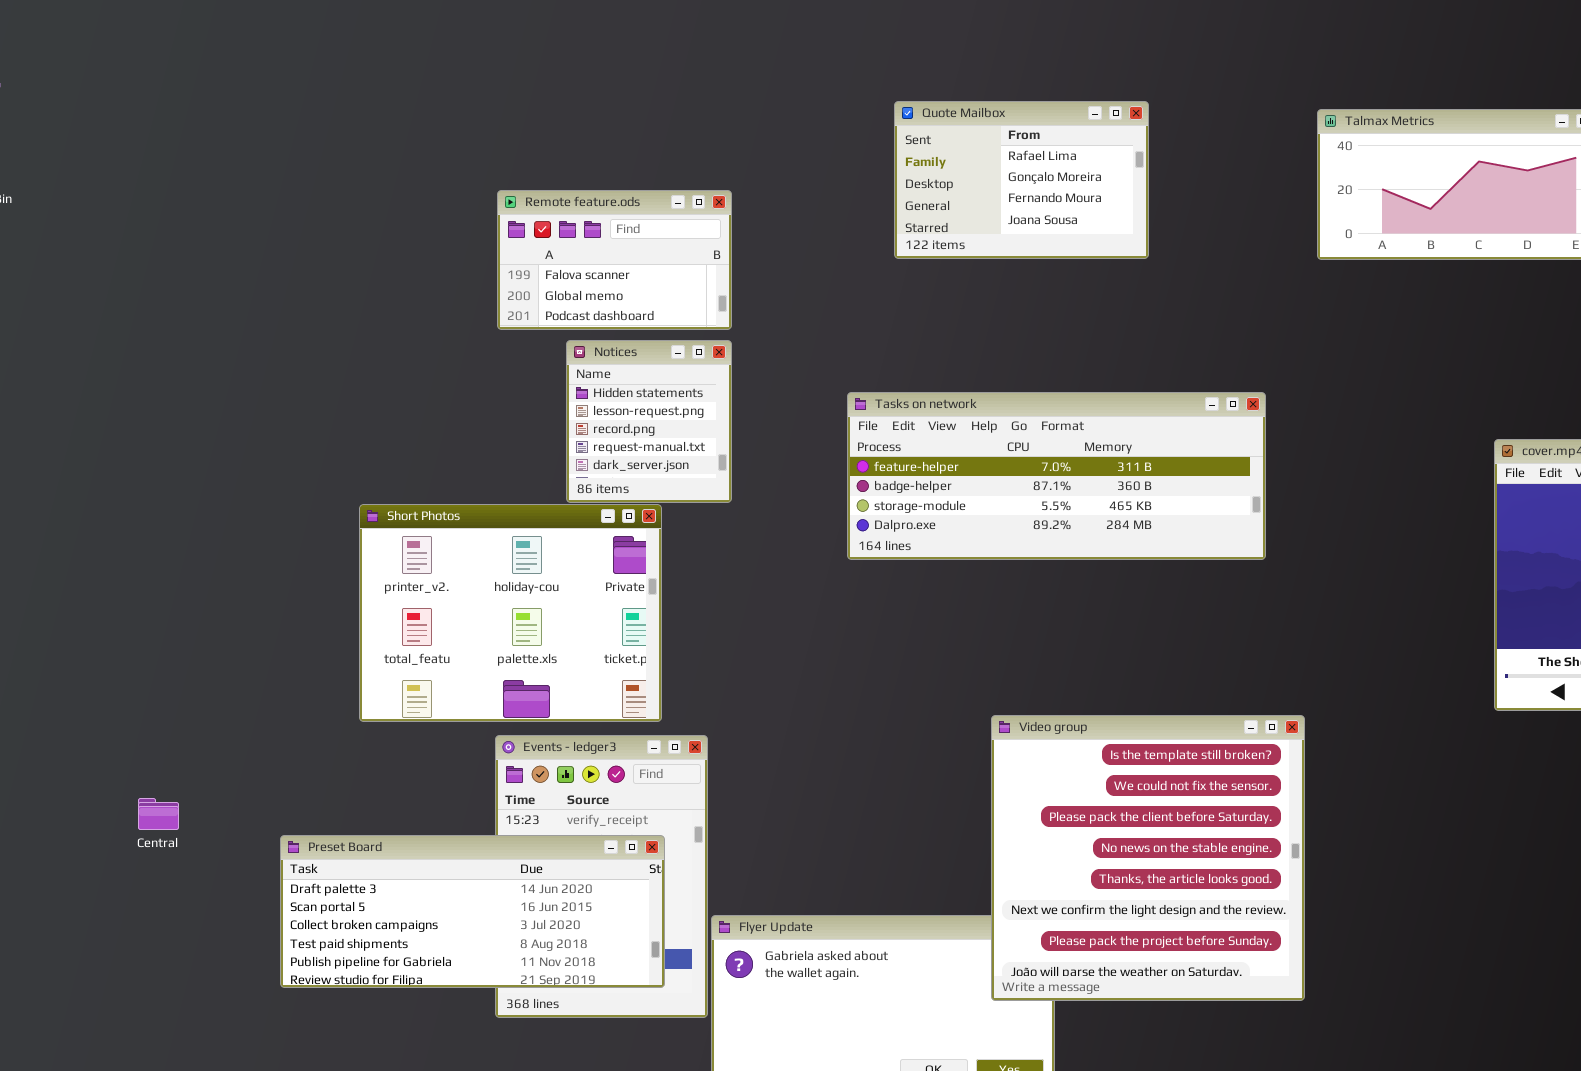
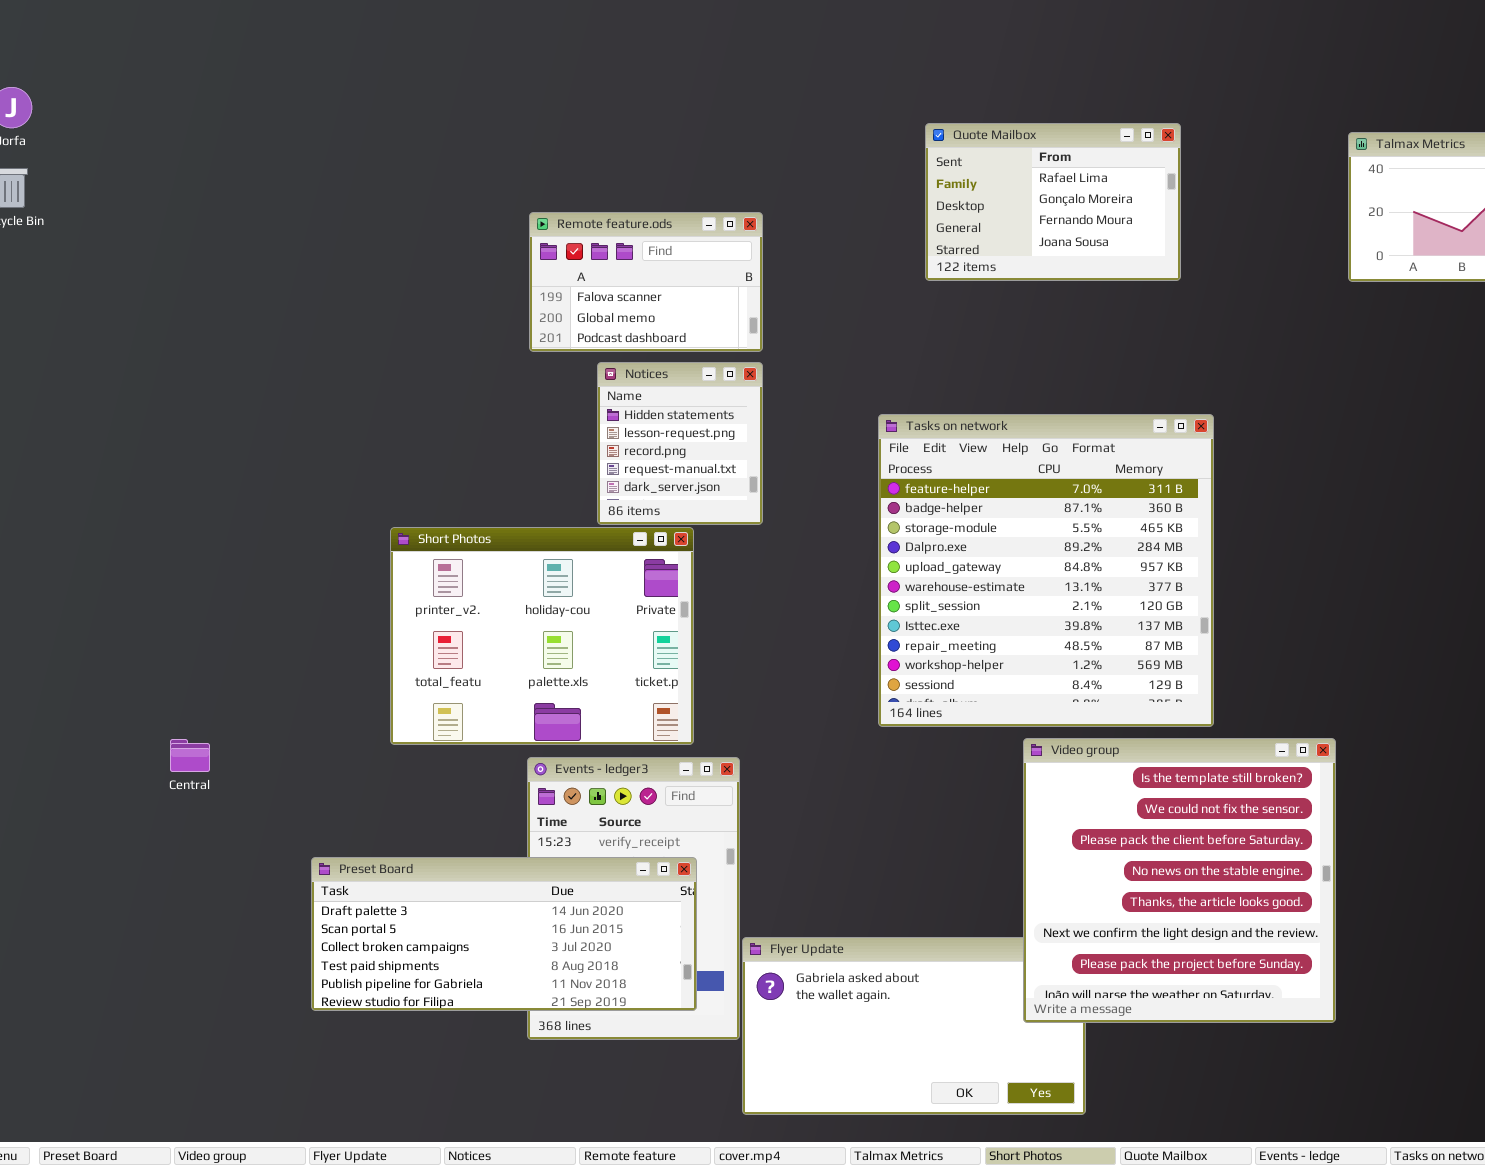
Tasks on network: [847,392,1266,560] -> [878,414,1214,727], resized
Central: [138,798,179,830] -> [170,739,210,772], moved

